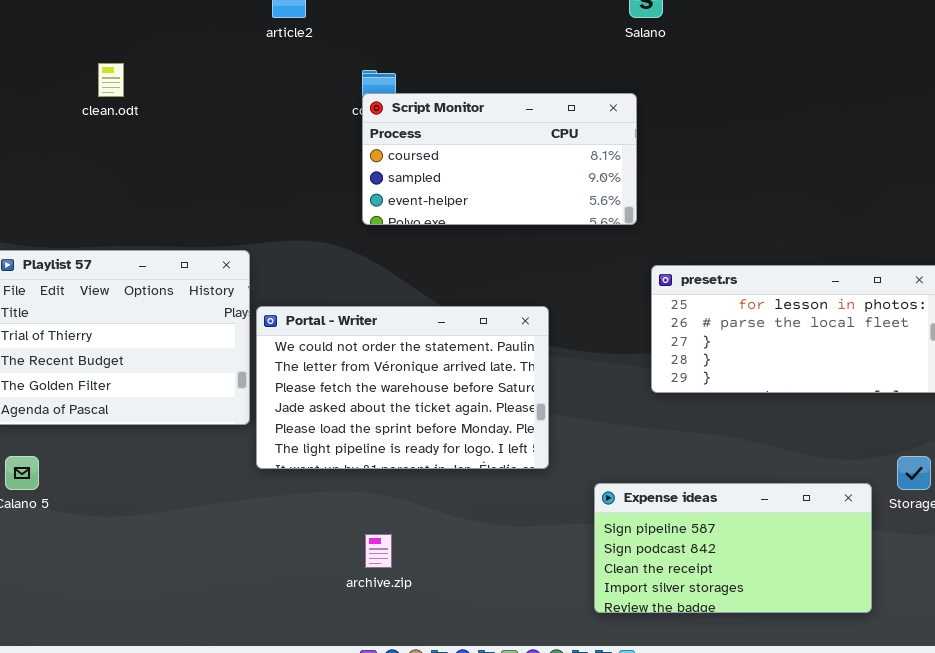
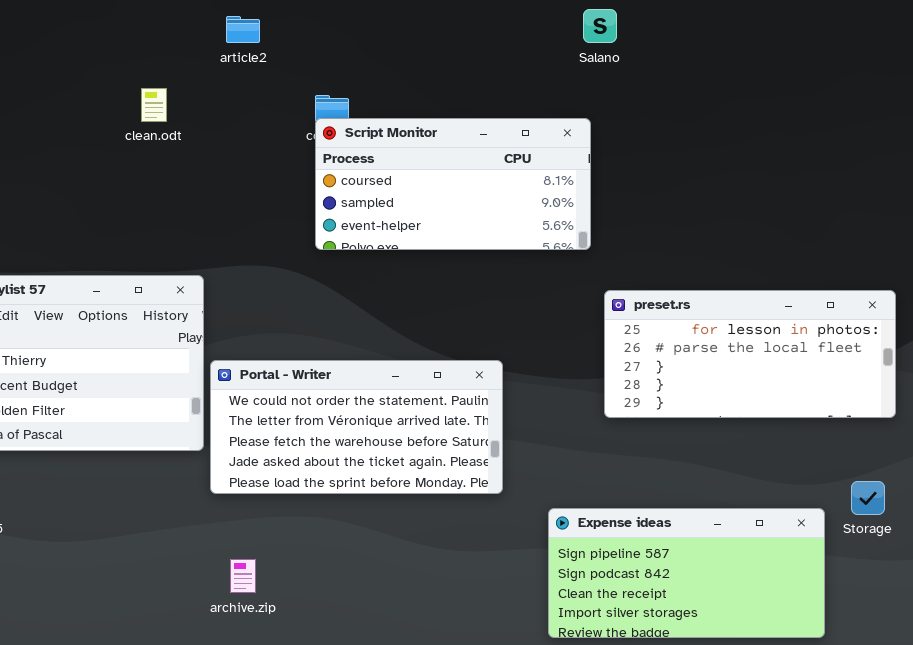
clean.odt: [98,63,124,97] -> [141,88,167,122], moved
Portal - Writer: [256,306,549,469] -> [210,360,503,494], resized
archive.zip: [365,534,392,568] -> [230,559,256,593], moved

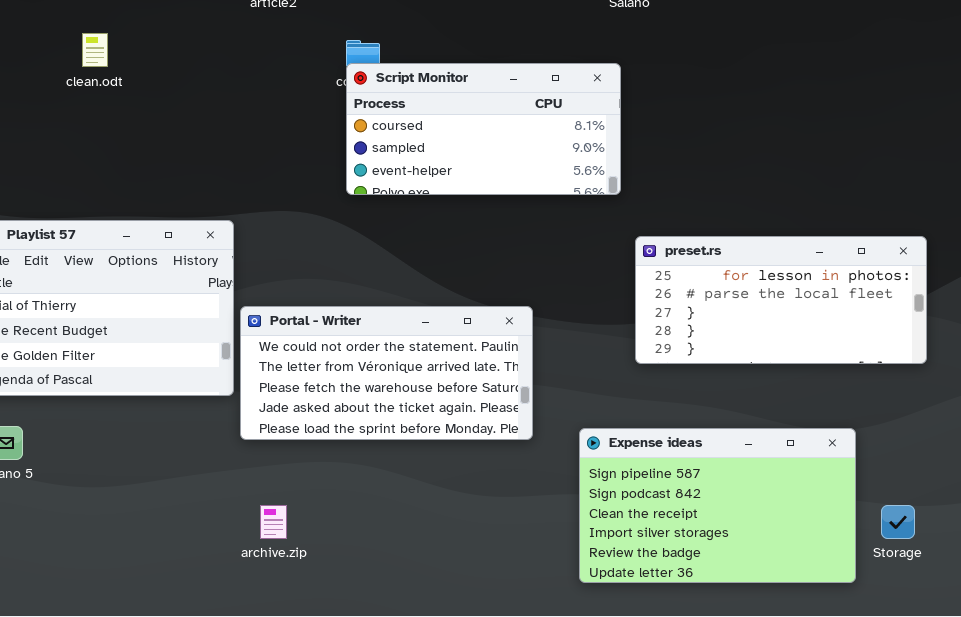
clean.odt: [141,88,167,122] -> [82,33,108,67], moved
Storage: [851,481,885,515] -> [881,505,915,539], moved
Expense ideas: [548,508,825,638] -> [579,428,856,583], resized

